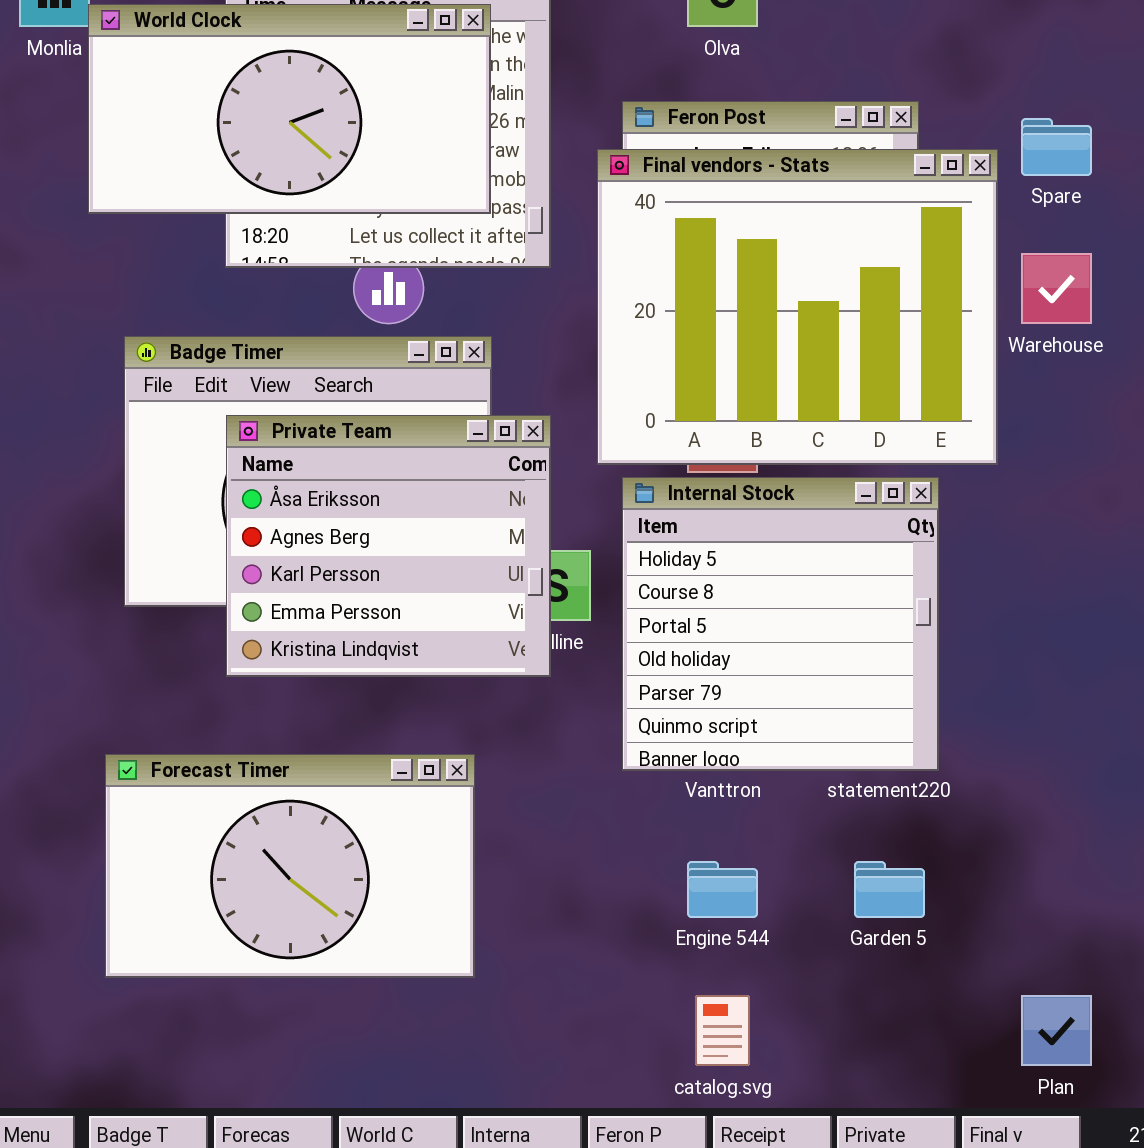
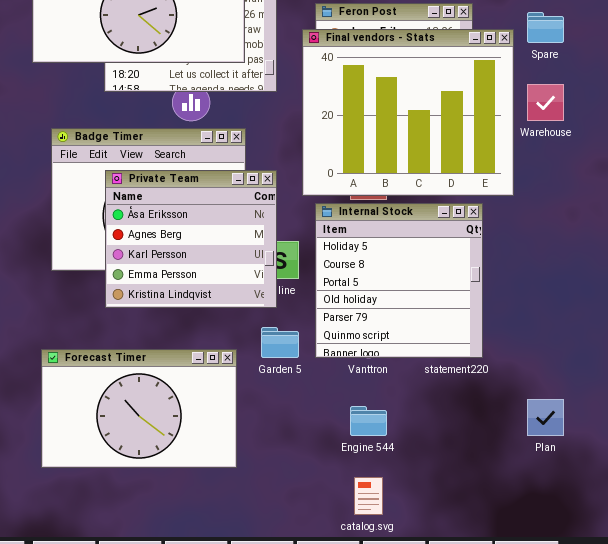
Garden 5: [854,861,925,918] -> [261,327,299,358], moved
Plan: [1021,995,1092,1066] -> [527,399,564,436], moved

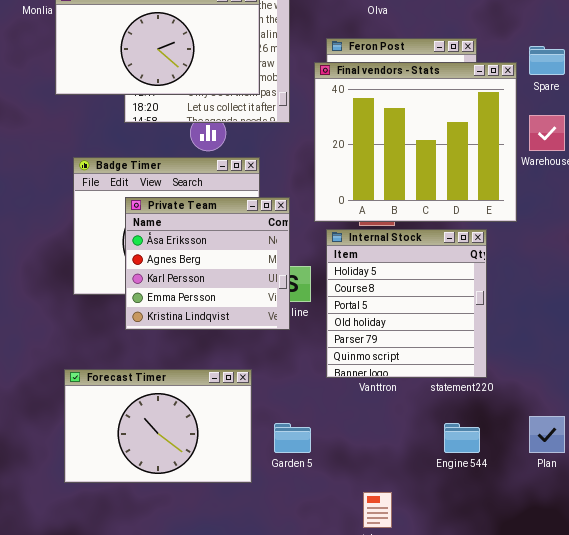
Garden 5: [261,327,299,358] -> [274,423,311,453], moved
Engine 544: [350,406,387,436] -> [444,423,480,453], moved

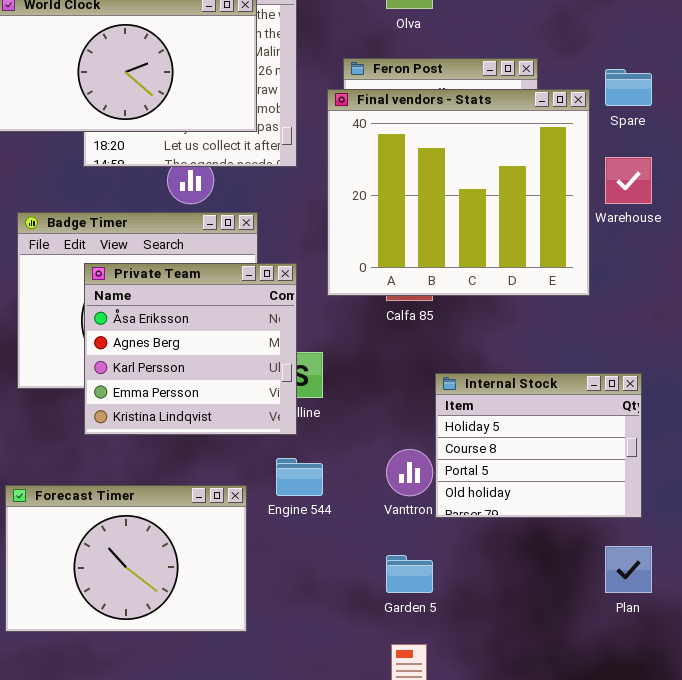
Internal Stock: [326,229,487,378] -> [435,373,642,518], moved, resized
Garden 5: [274,423,311,453] -> [386,555,433,593], moved
Engine 544: [444,423,480,453] -> [276,458,323,496], moved

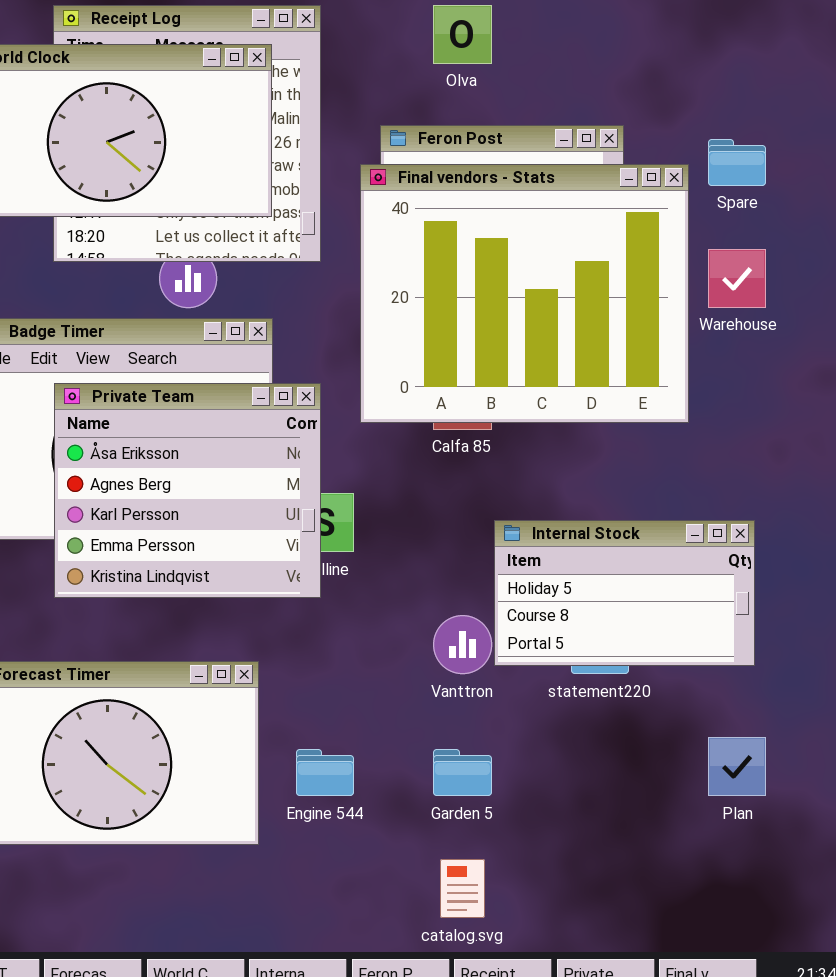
Internal Stock: [435,373,642,518] -> [494,520,755,666], resized
Engine 544: [276,458,323,496] -> [296,749,354,796], moved

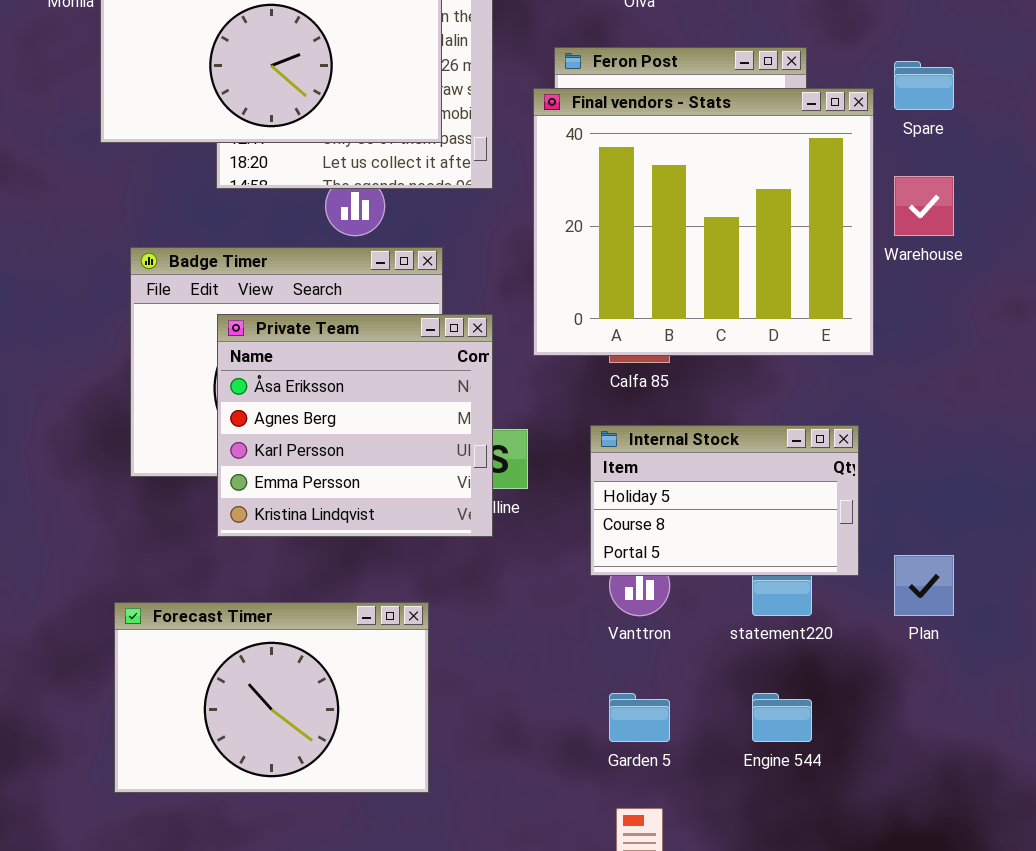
Internal Stock: [494,520,755,666] -> [590,425,859,576], moved
Plan: [708,737,766,796] -> [894,555,954,616], moved
Engine 544: [296,749,354,796] -> [752,693,812,742], moved

